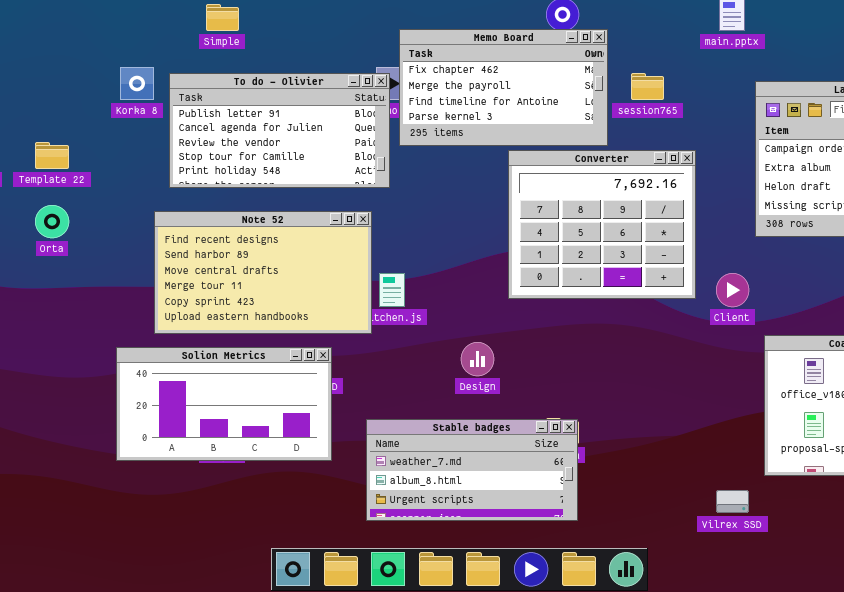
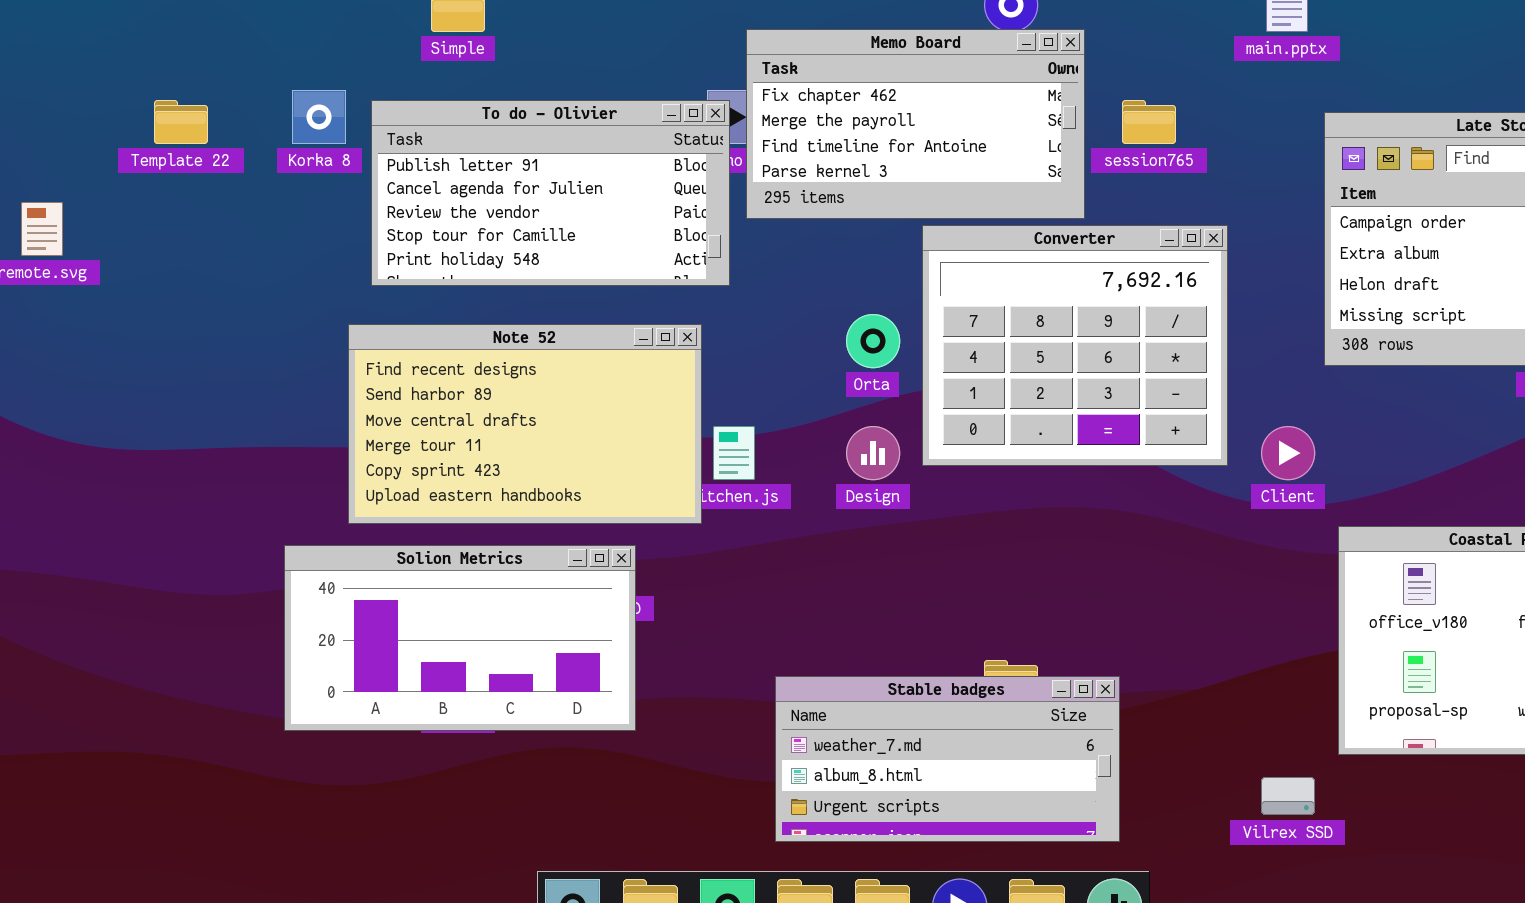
Template 22: [35,142,69,169] -> [154,100,208,144], moved
Orta: [35,205,69,238] -> [846,314,900,368], moved
Design: [461,342,494,376] -> [846,426,900,480], moved
Stable badges: [366,419,578,521] -> [775,676,1120,842], moved

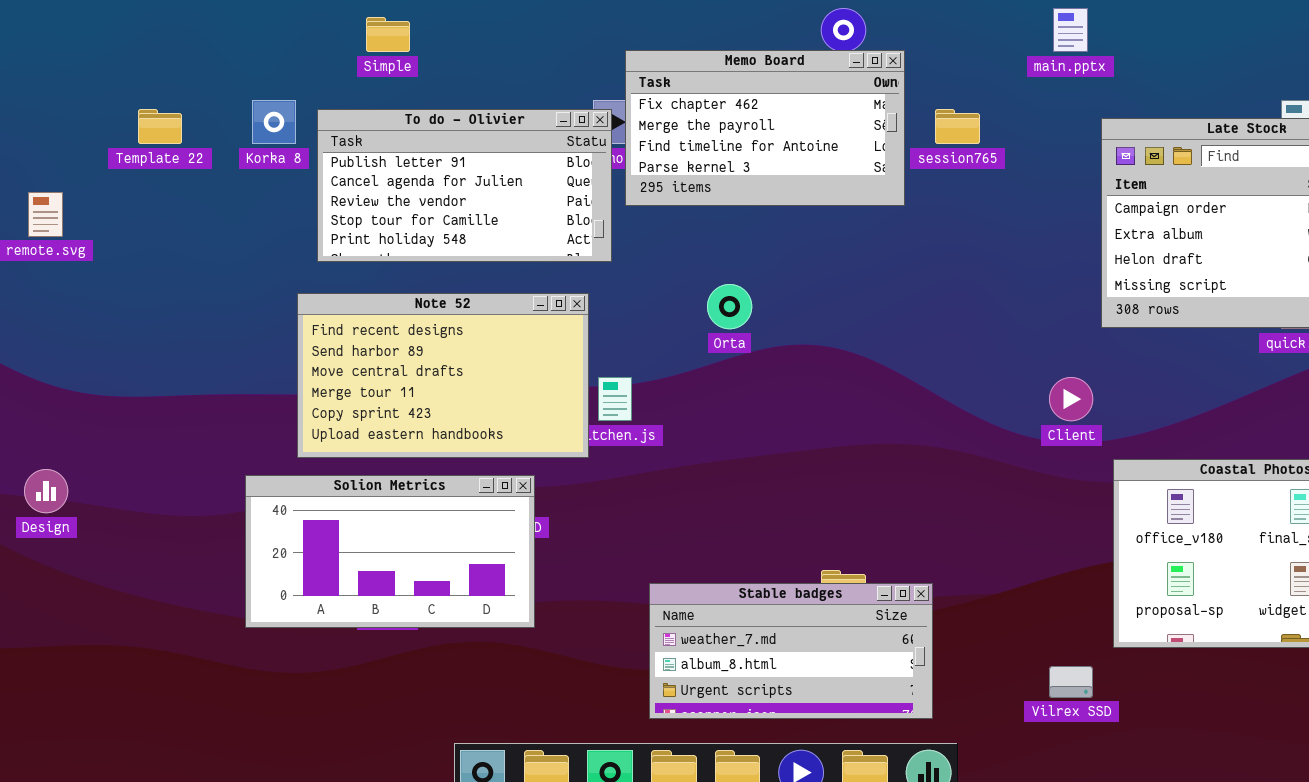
Converter: [922,225,1228,466] -> none, closed
Design: [846,426,900,480] -> [24,469,68,513], moved

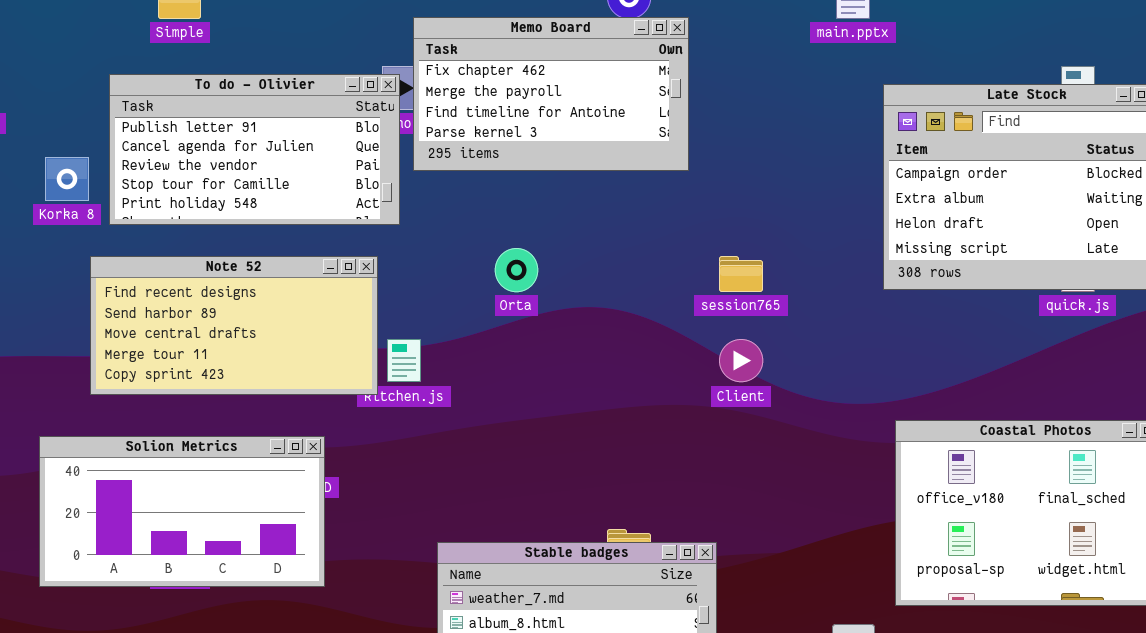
Korka 8: [252,100,296,144] -> [45,157,89,201], moved
session765: [935,109,980,144] -> [719,256,763,292], moved
Note 52: [297,293,589,458] -> [90,256,378,395], resized
Client: [1049,377,1093,421] -> [719,339,763,382], moved

